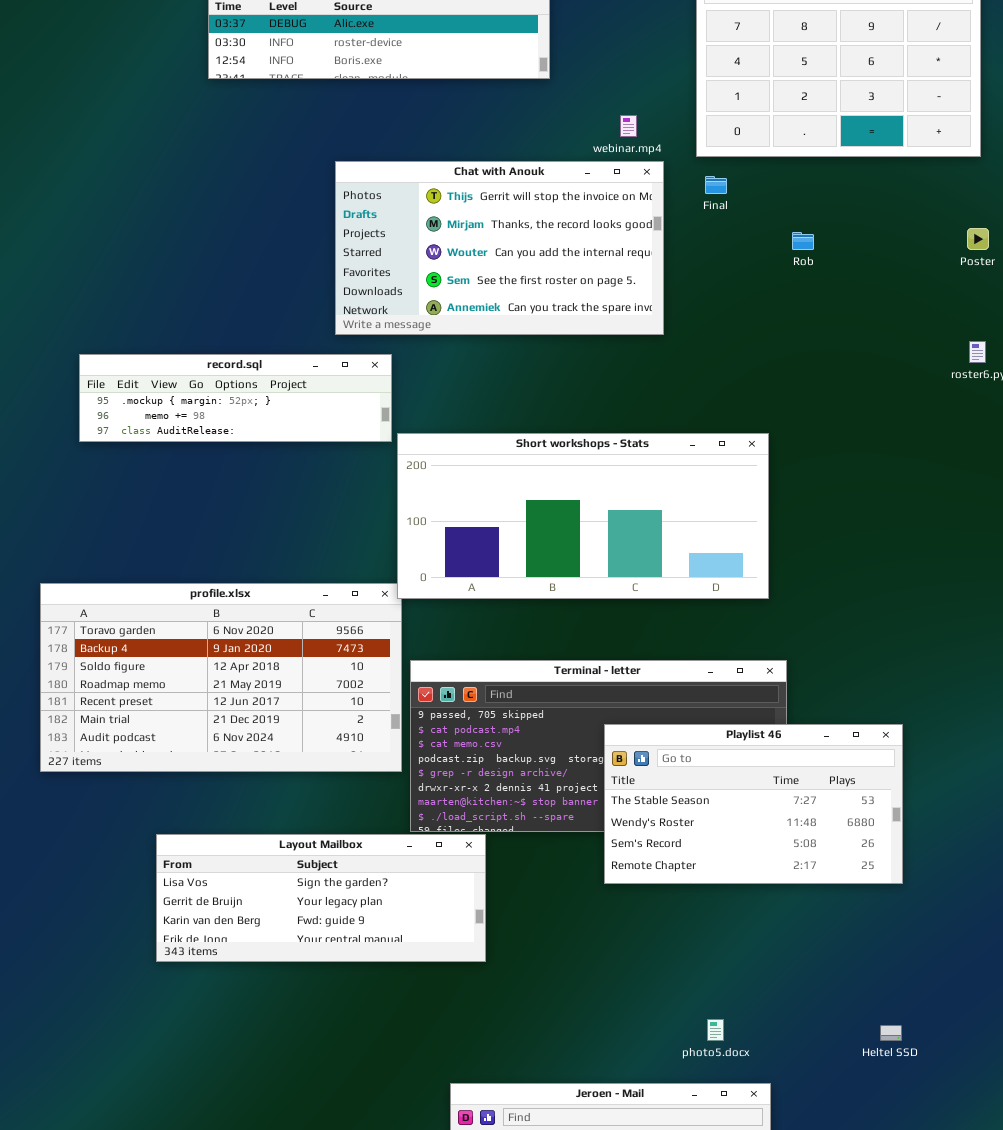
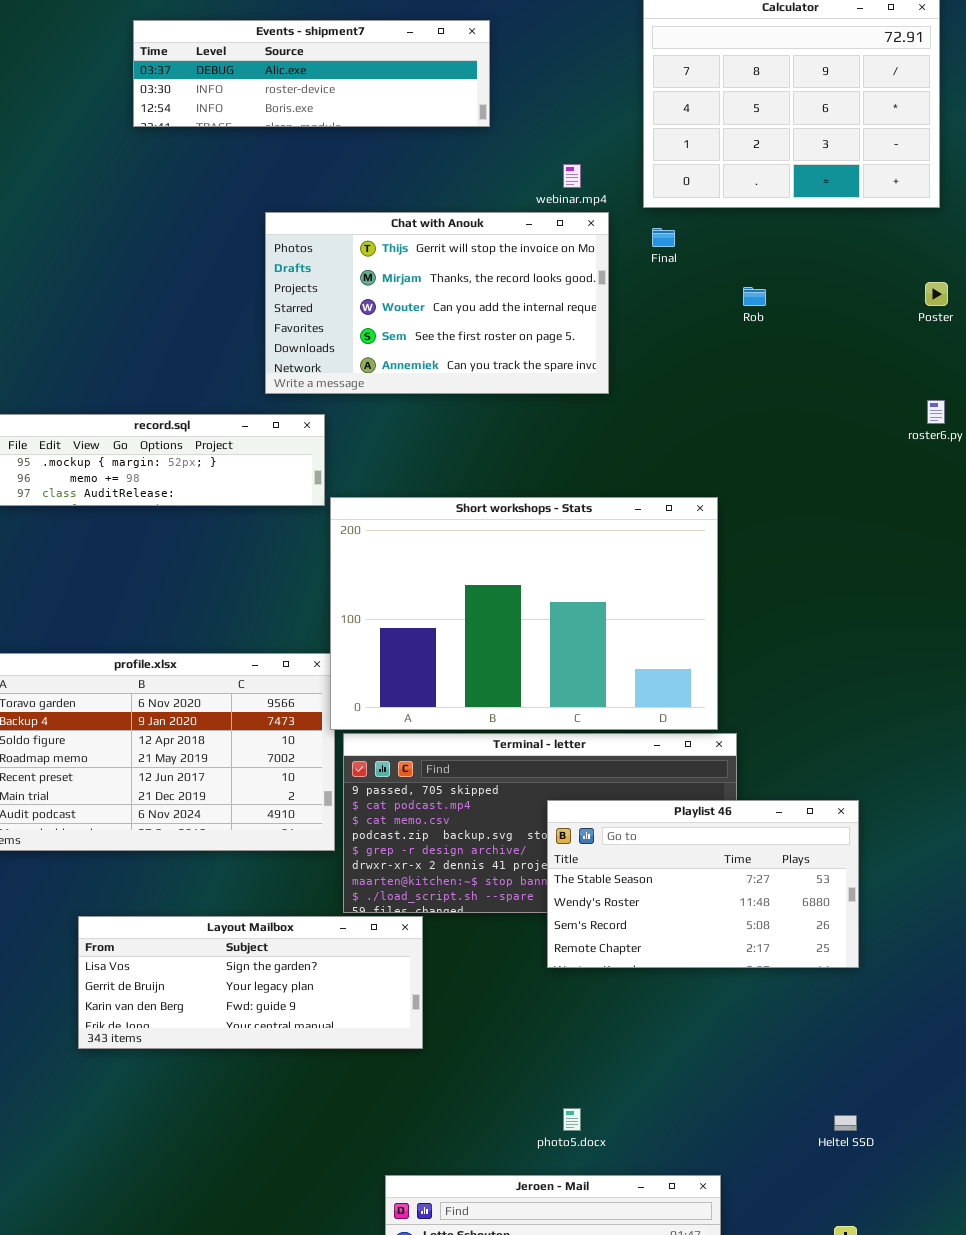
Short workshops - Stats: [397,433,769,599] -> [330,497,718,730], resized
photo5.docx: [707,1019,724,1041] -> [563,1108,581,1131], moved

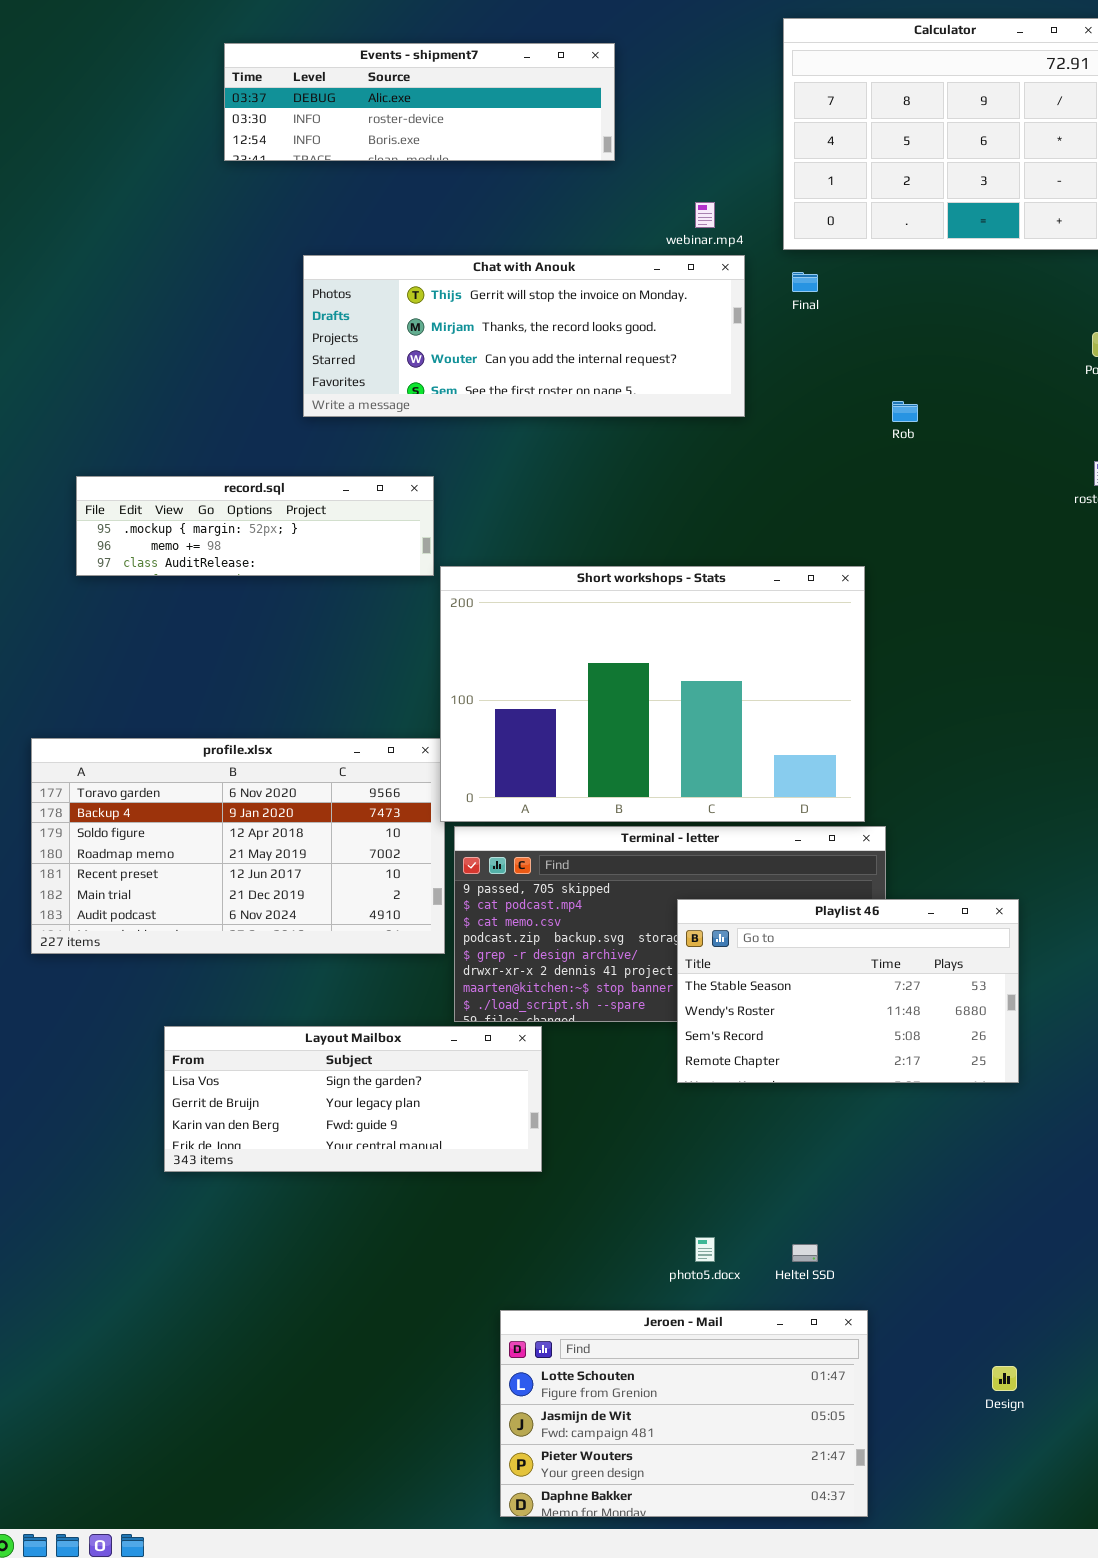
Chat with Anouk: [265,212,609,394] -> [303,255,745,417], resized
Rob: [743,287,766,306] -> [892,401,918,422], moved
Heltel SSD: [834,1115,857,1131] -> [792,1244,818,1262], moved

